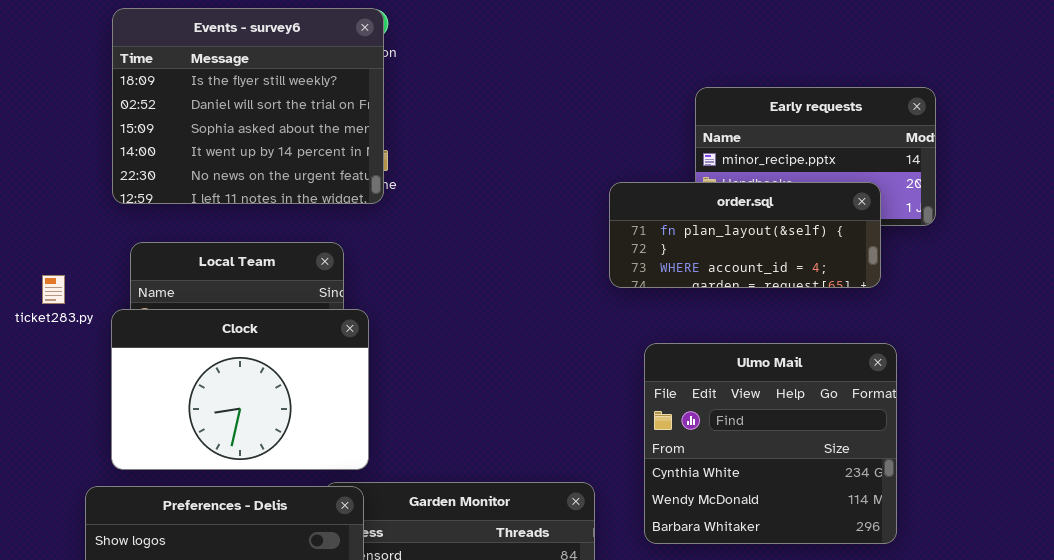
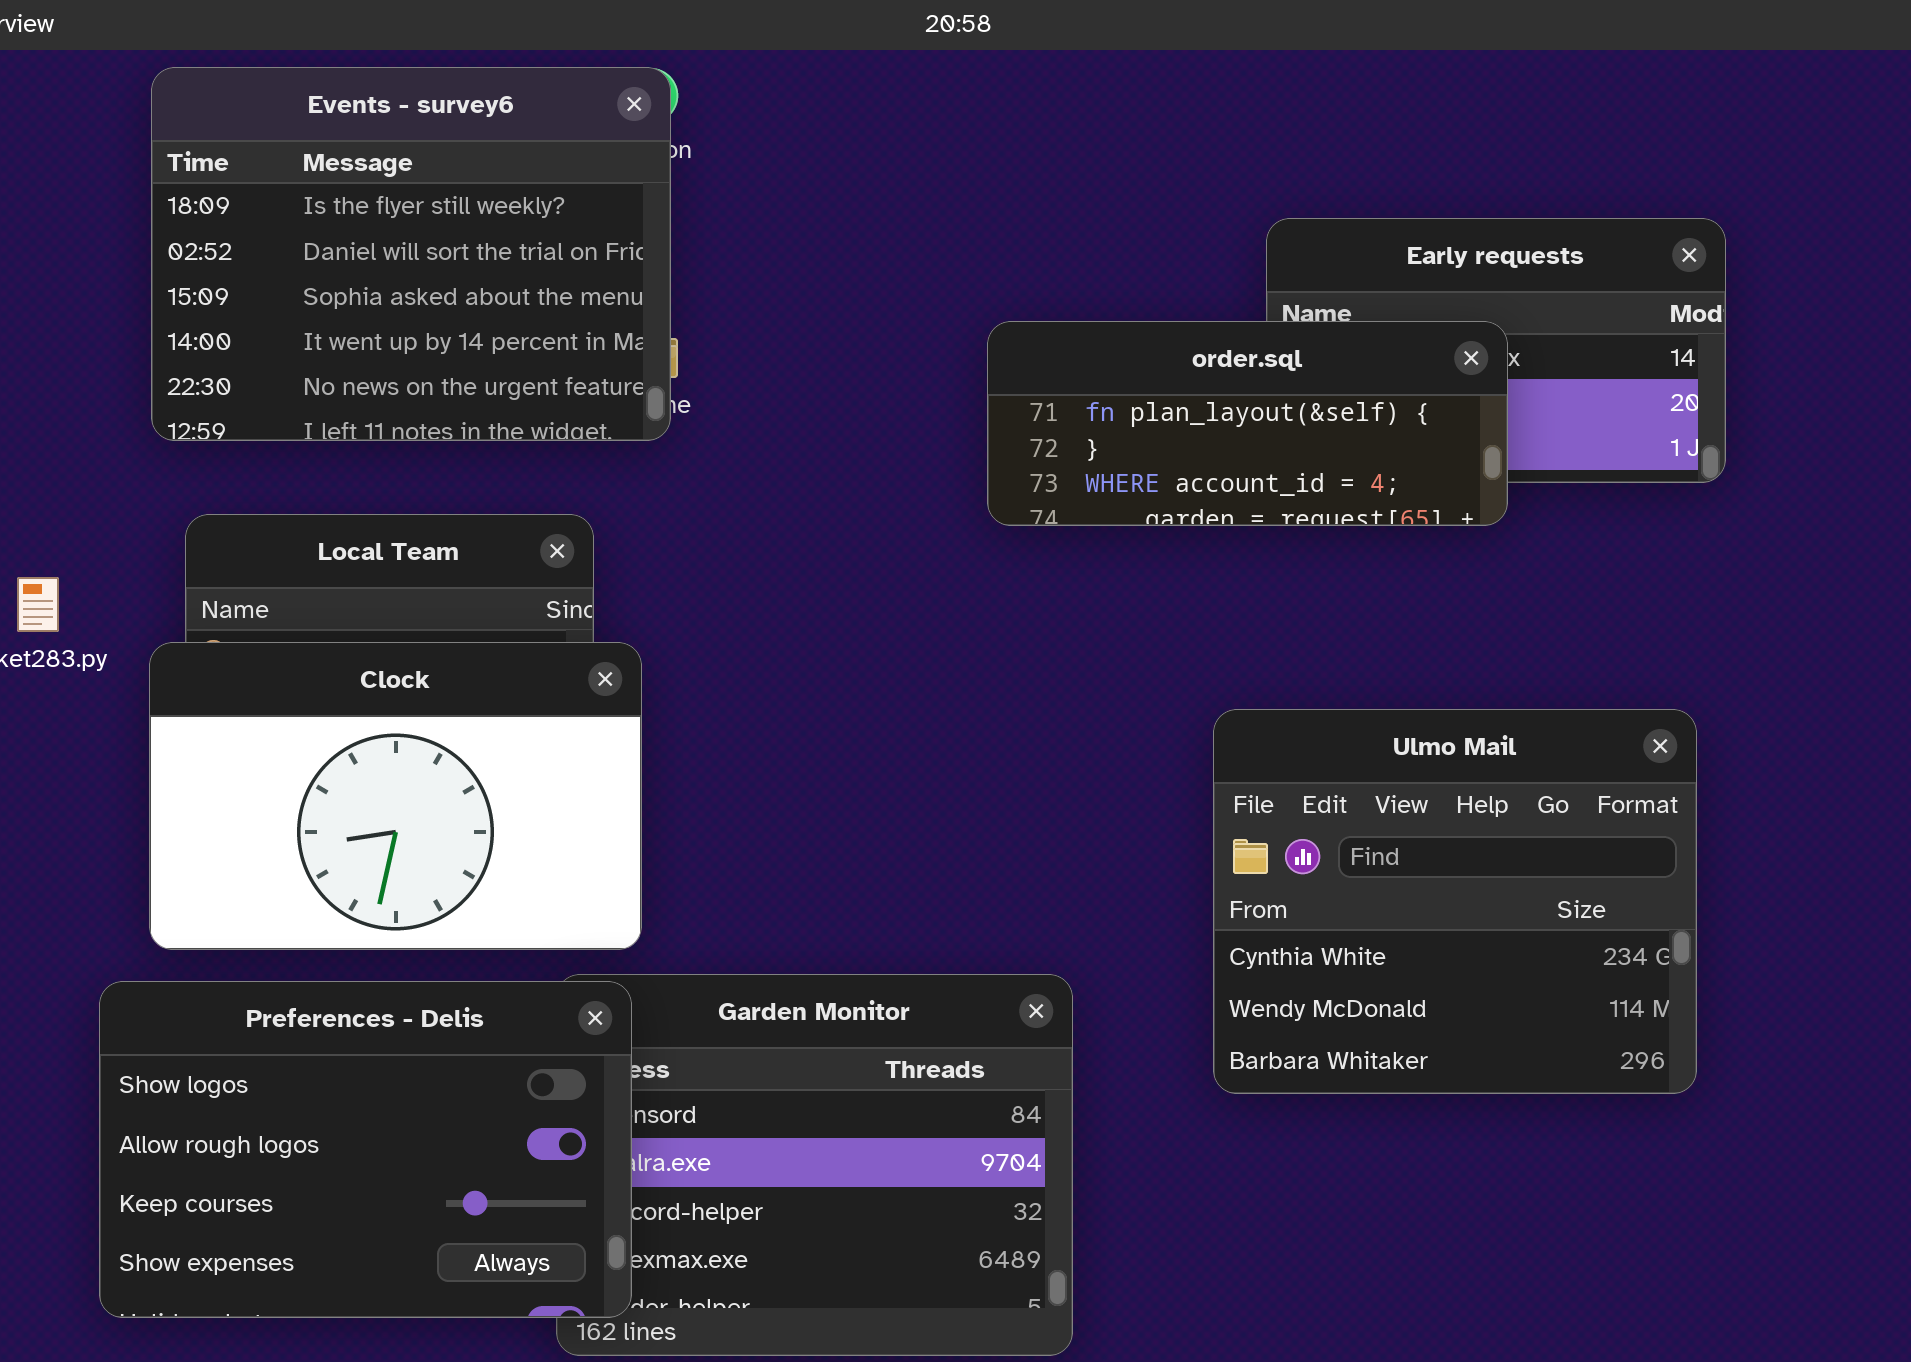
order.sql: [609,182,881,288] -> [987,321,1508,526], moved
Ulmo Mail: [644,343,897,544] -> [1213,709,1697,1094], moved

